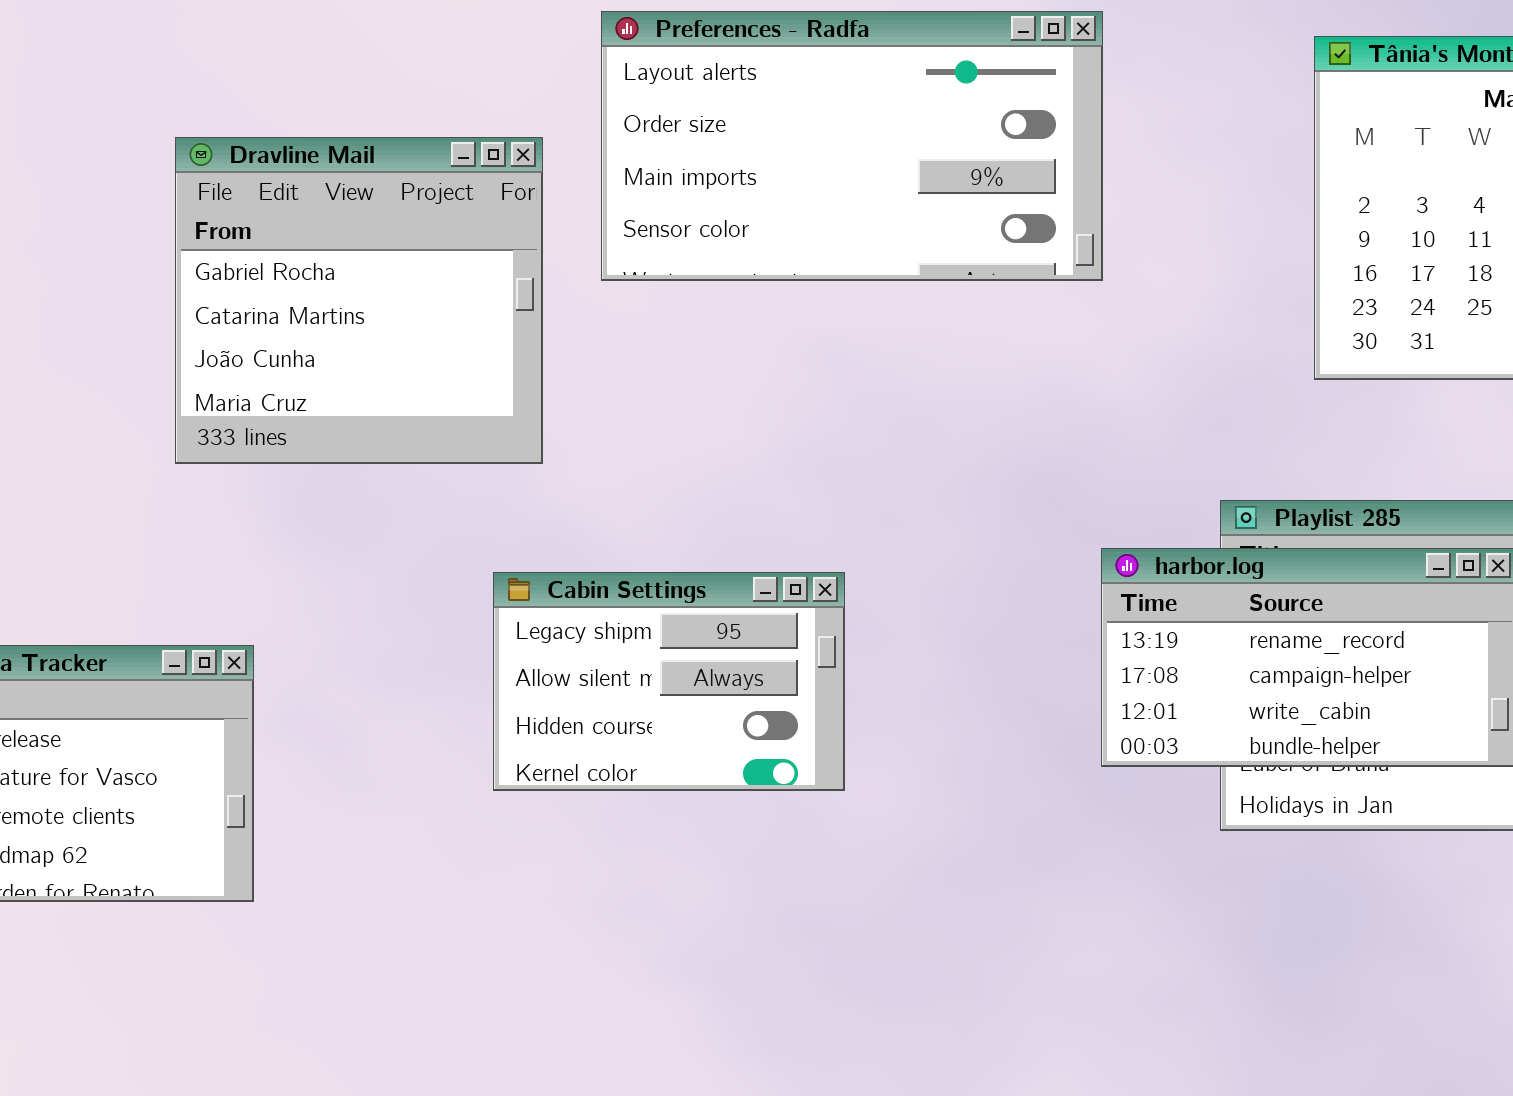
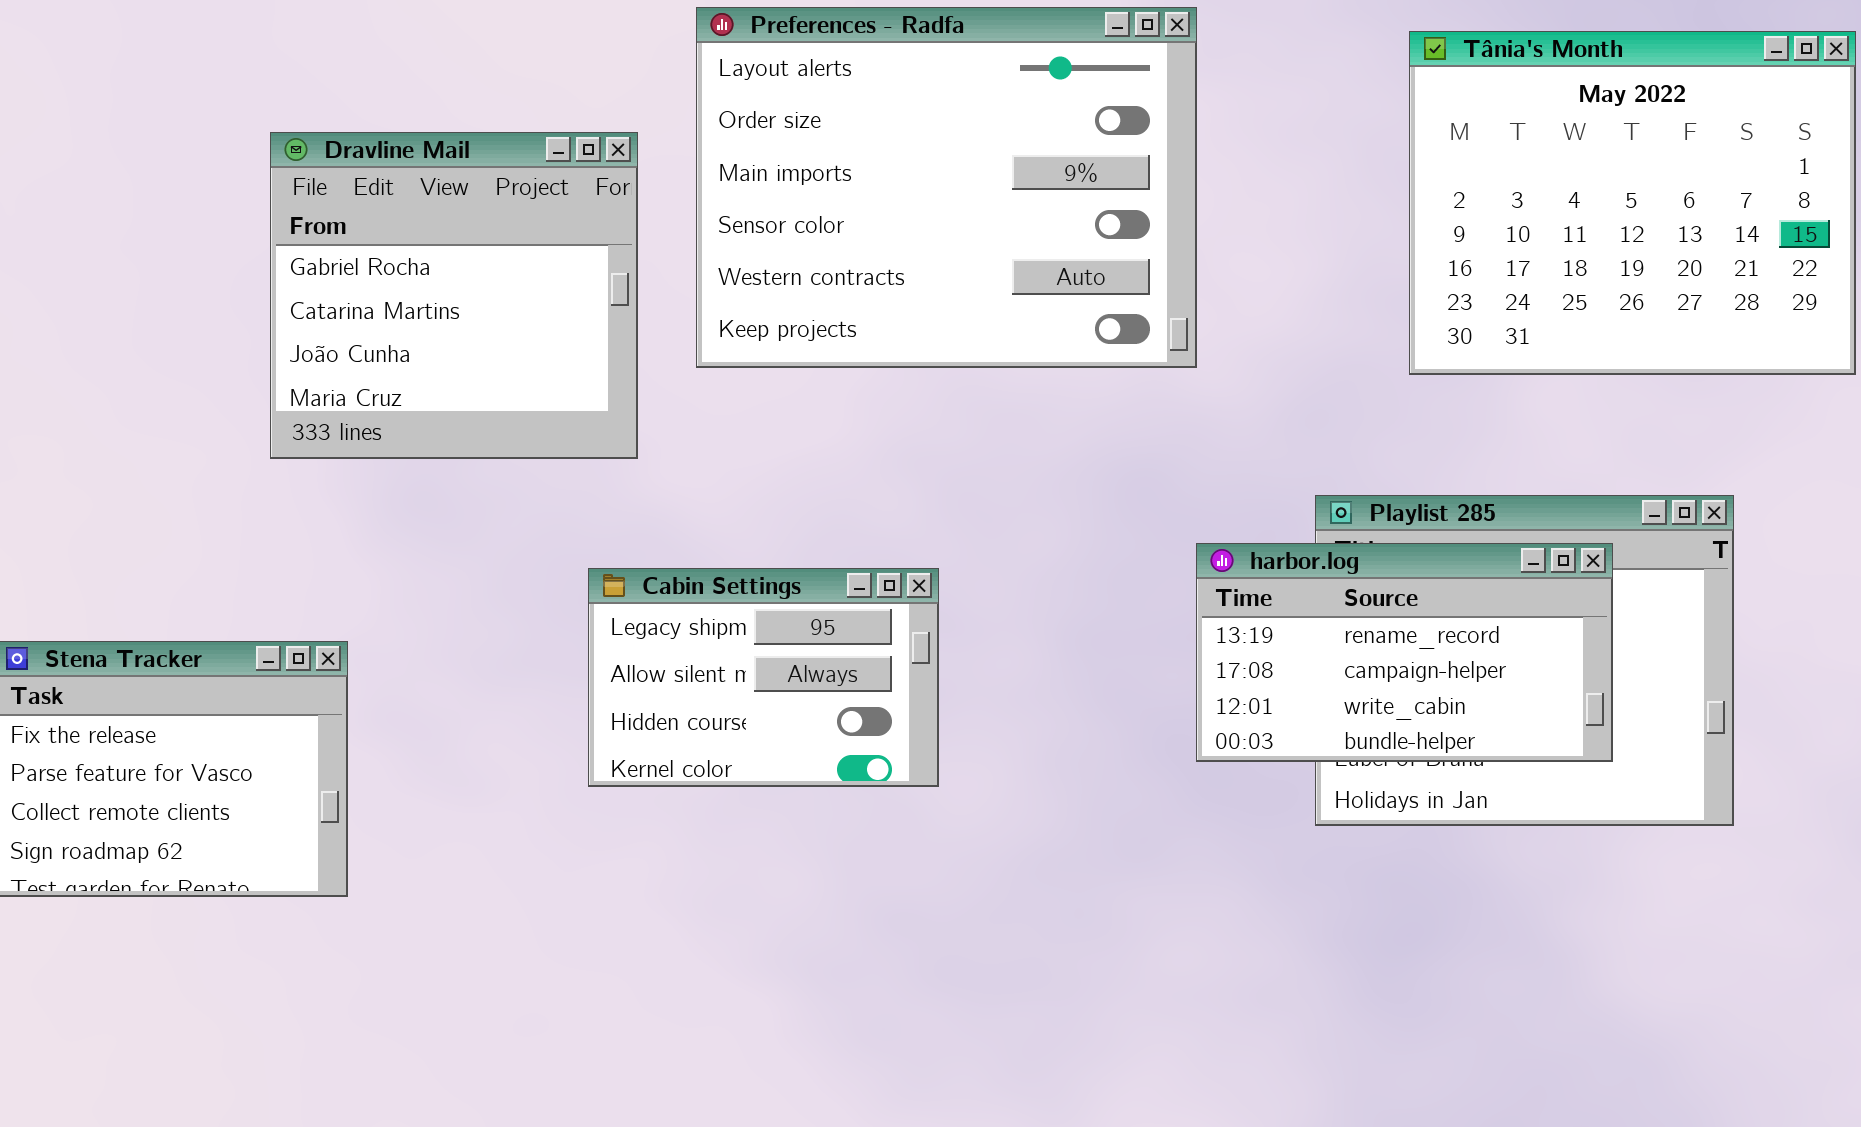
Preferences - Radfa: [601,11,1103,281] -> [696,7,1197,368], resized

